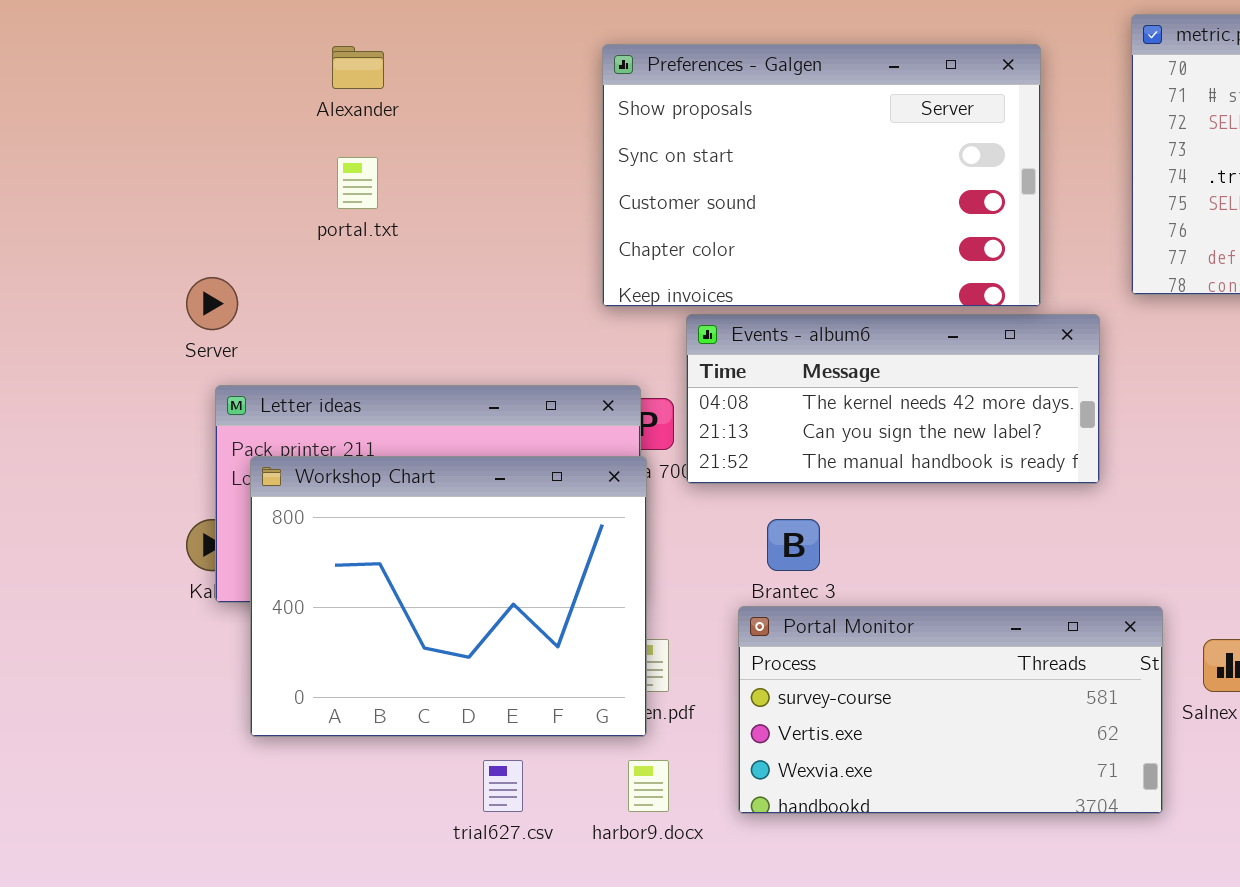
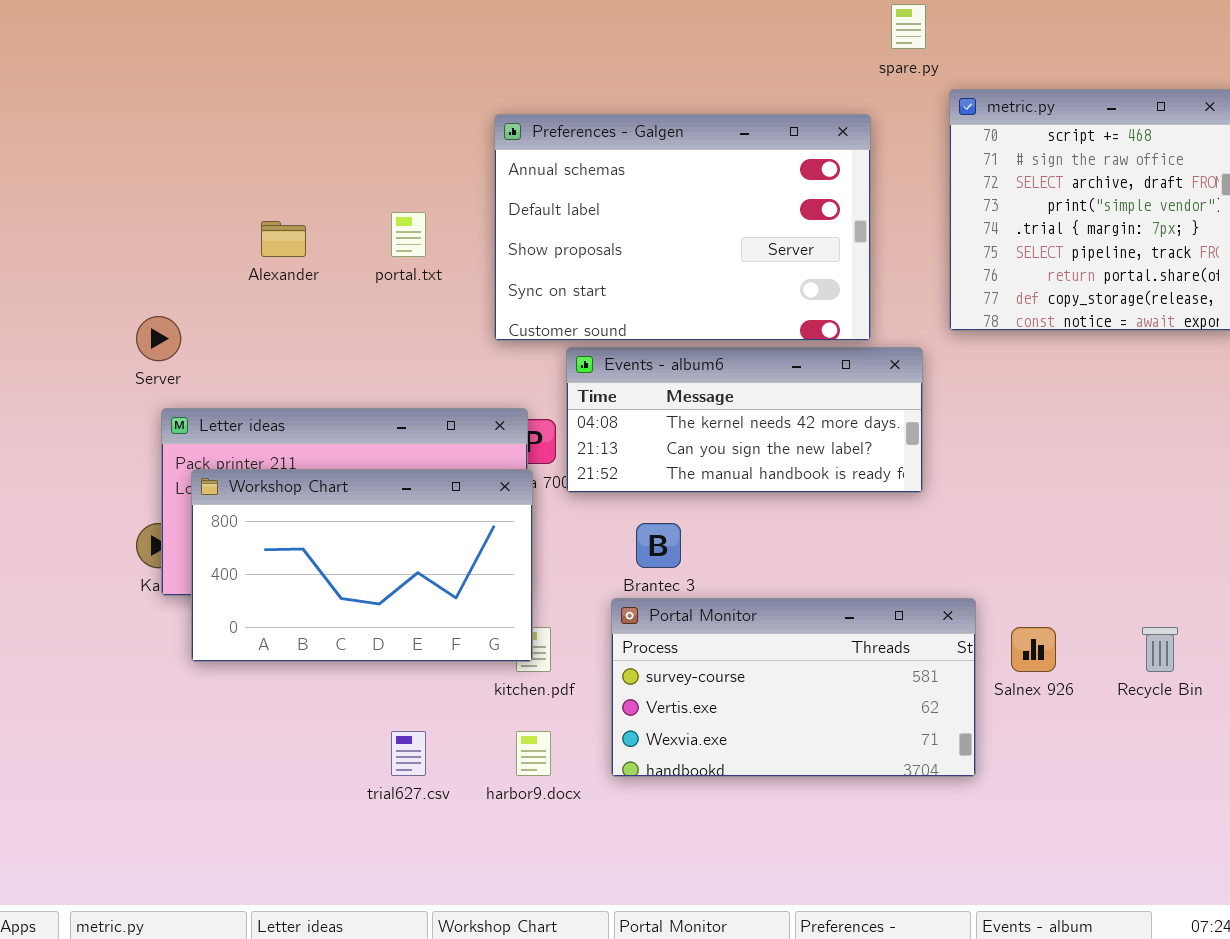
Preferences - Galgen: [602,44,1041,307] -> [494,114,871,341], scrolled up 2 rows
Alexander: [332,46,384,89] -> [261,221,306,257], moved
portal.txt: [337,157,378,209] -> [391,212,426,257], moved
Workshop Chart: [250,456,647,737] -> [191,469,533,662], resized

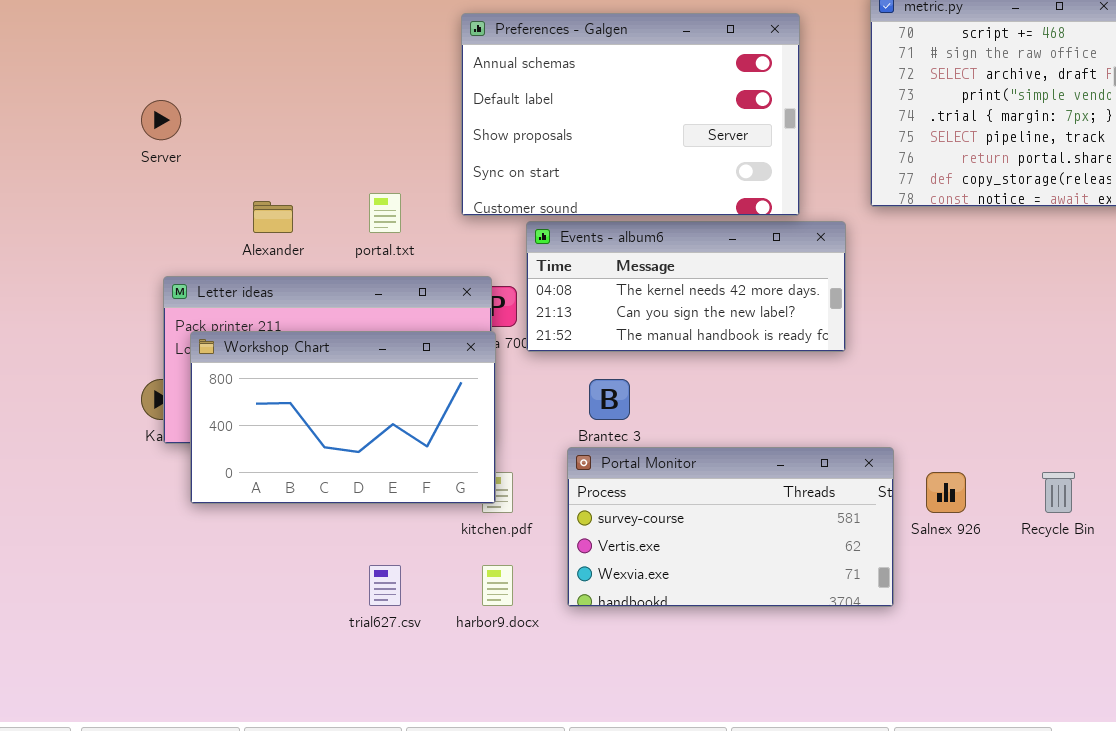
portal.txt: [391,212,426,257] -> [369,193,401,233], moved
Alexander: [261,221,306,257] -> [253,201,293,233], moved
Server: [136,316,181,361] -> [141,100,181,140], moved

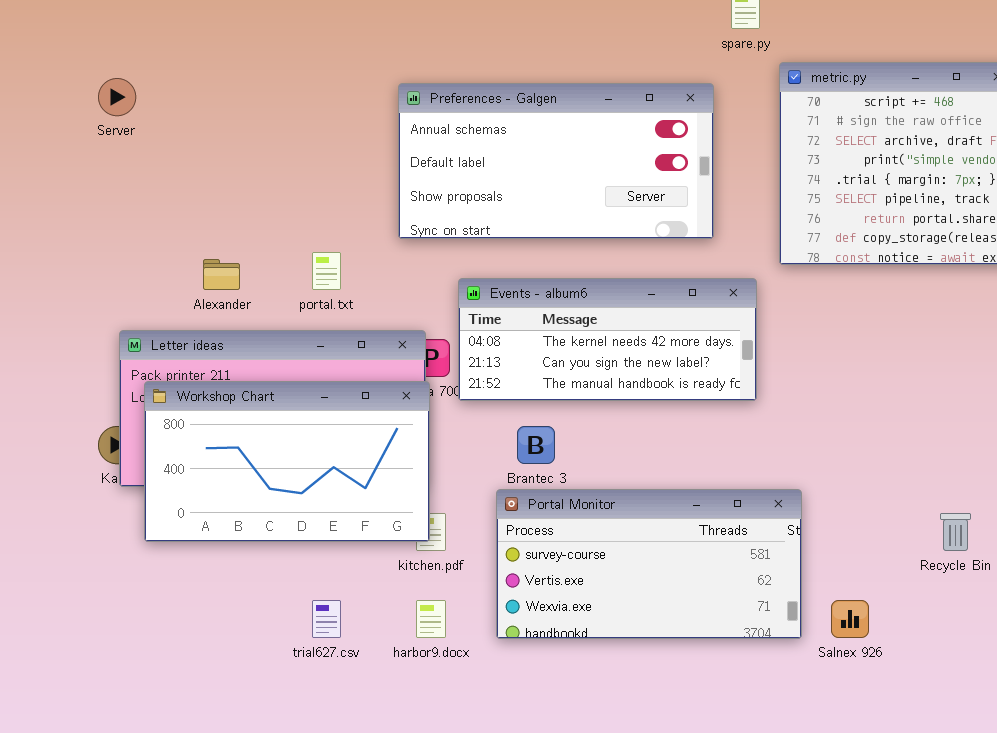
Preferences - Galgen: [461,13,800,216] -> [398,83,714,239], resized
Server: [141,100,181,140] -> [98,78,136,116], moved
Salnex 926: [926,472,966,513] -> [831,600,869,638], moved

